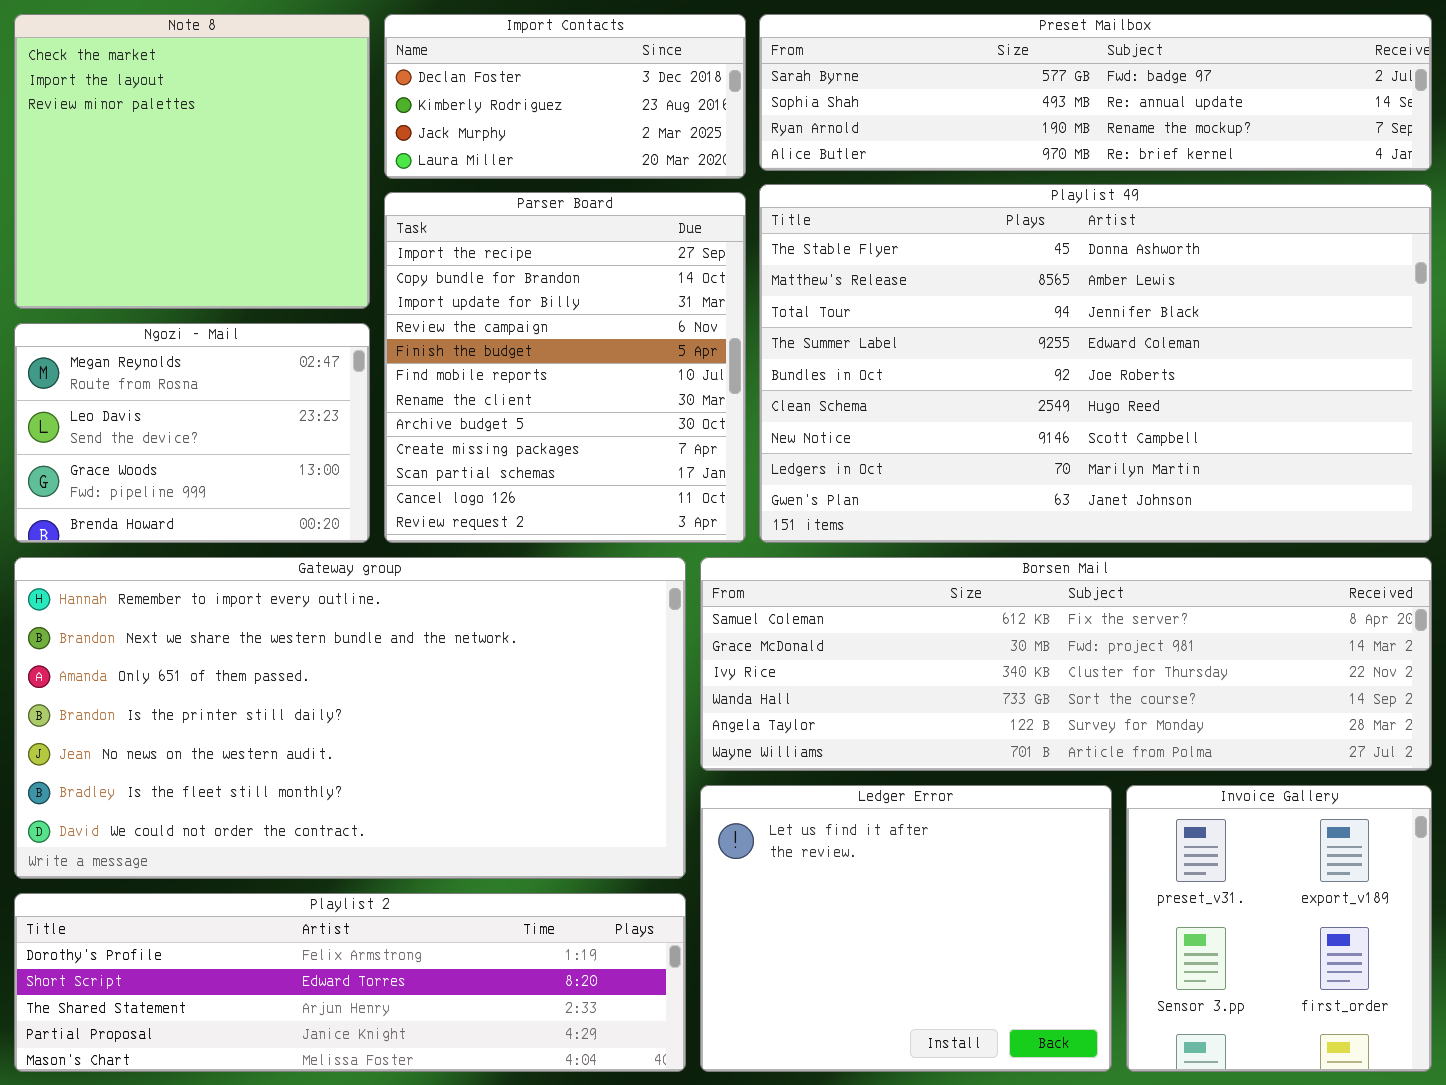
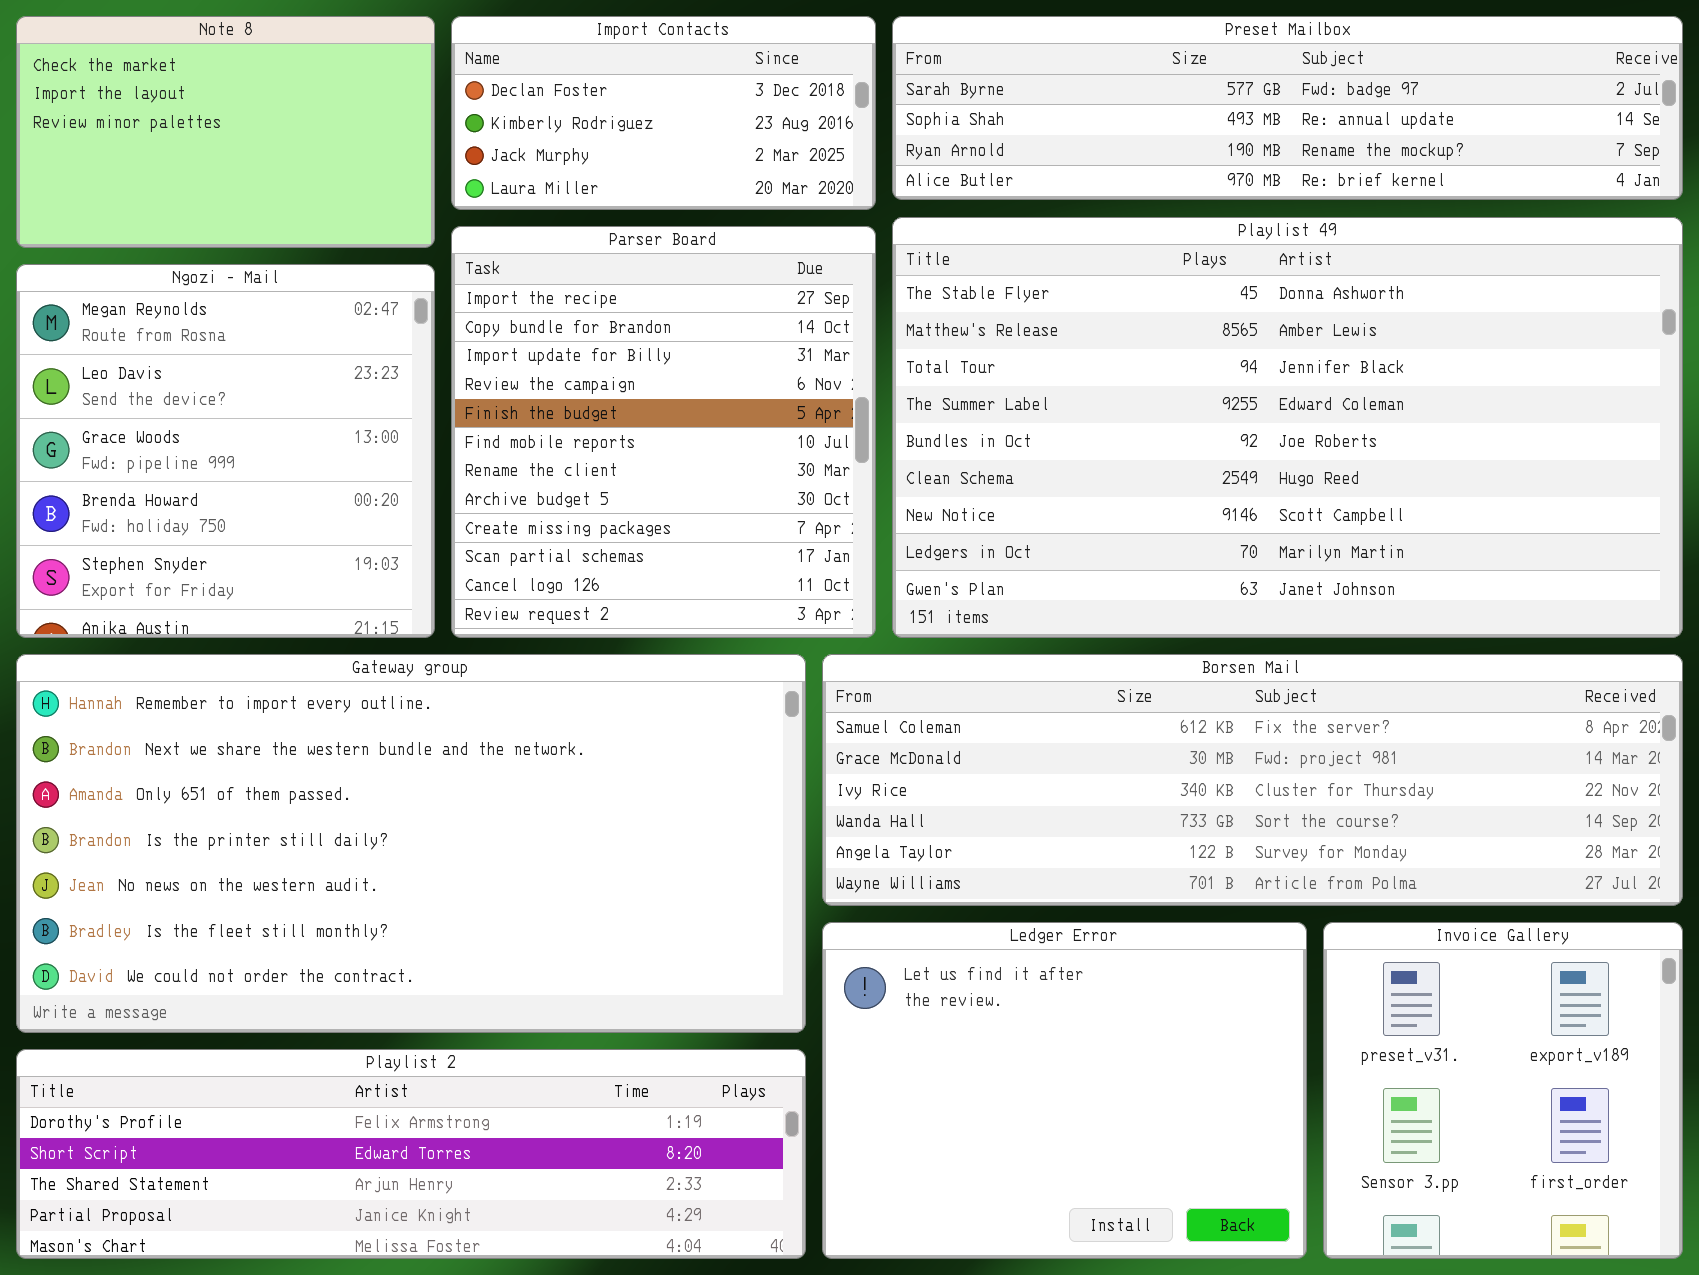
Note 8: [14,14,370,309] -> [16,16,435,248], resized
Ngozi - Mail: [14,323,370,543] -> [16,264,435,638], resized

